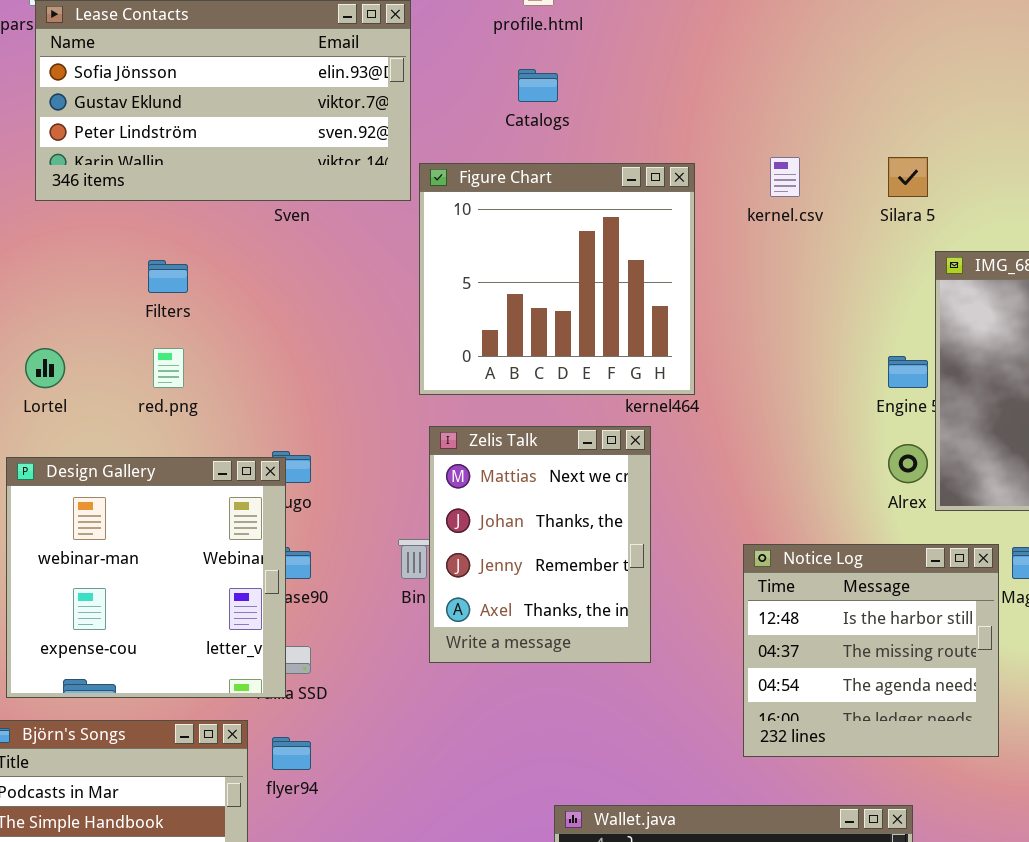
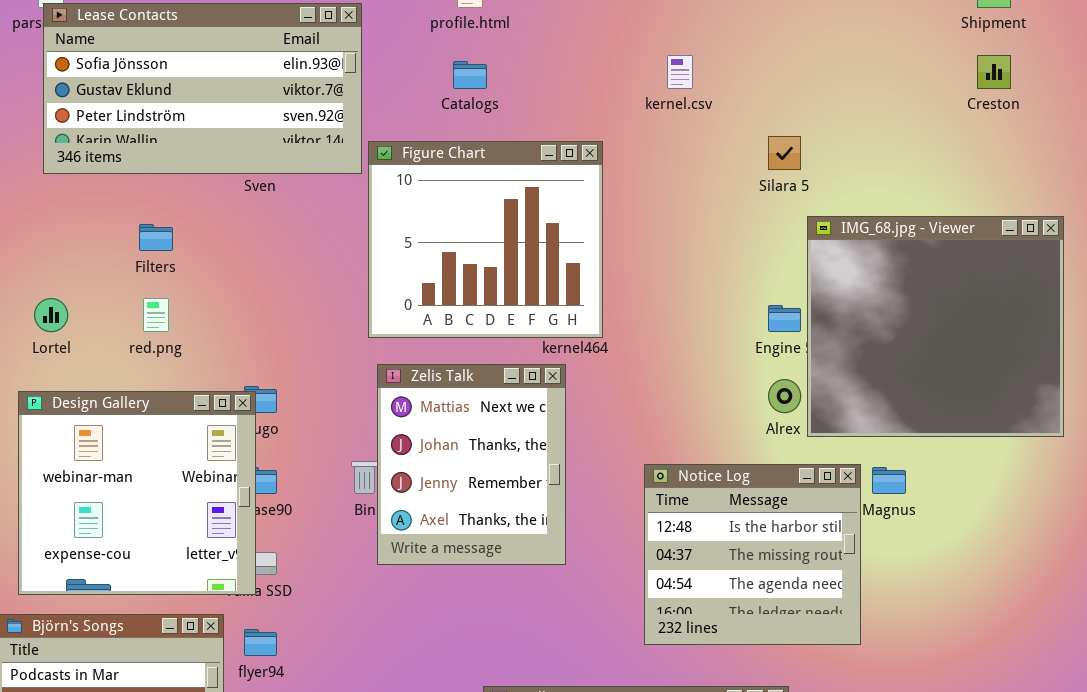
kernel.csv: [770,157,800,197] -> [667,55,693,89], moved

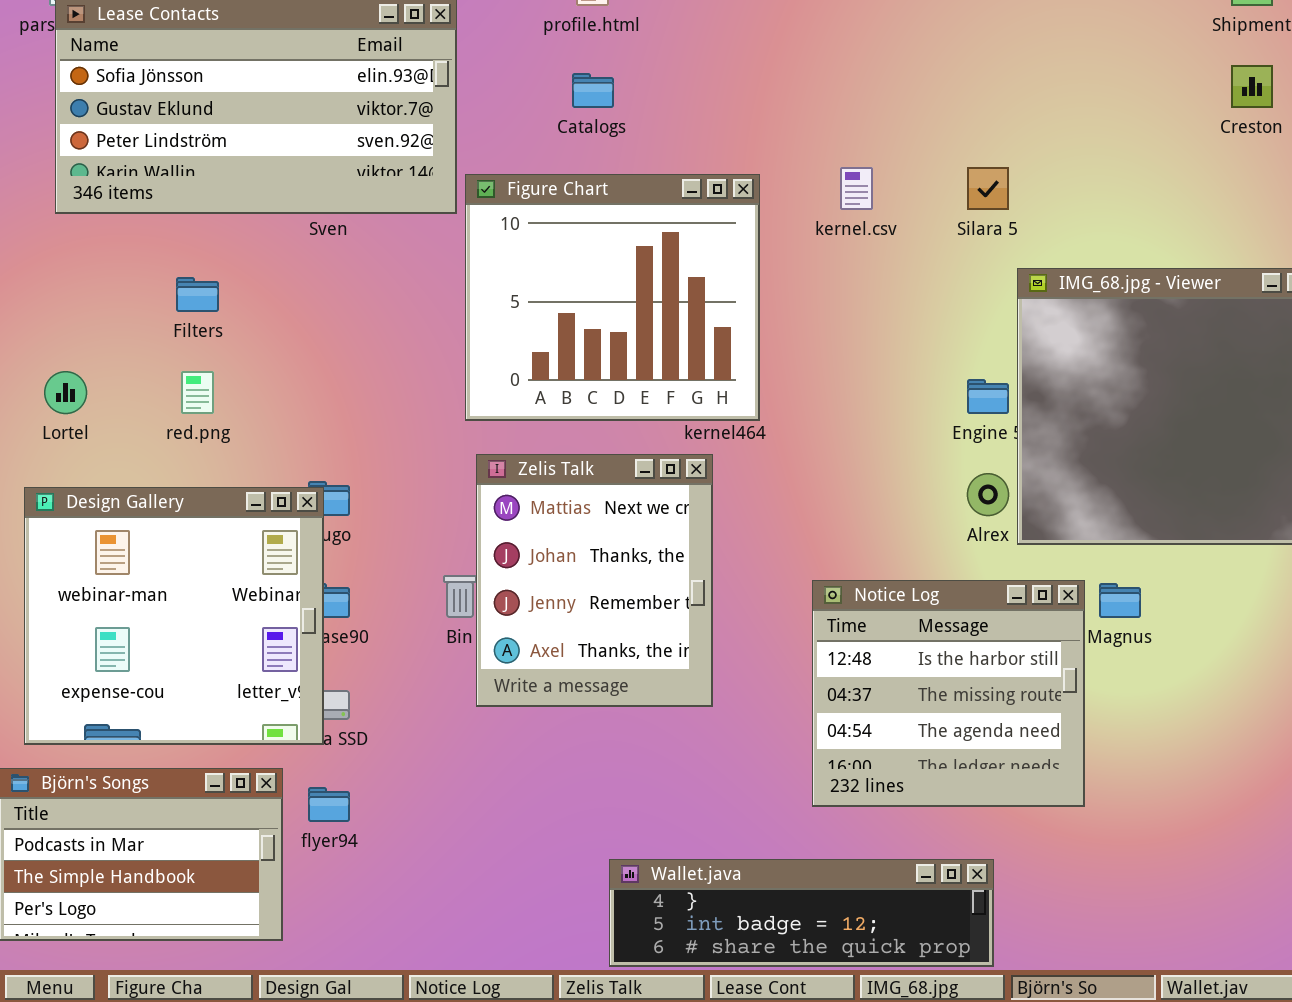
kernel.csv: [667,55,693,89] -> [840,167,873,210], moved

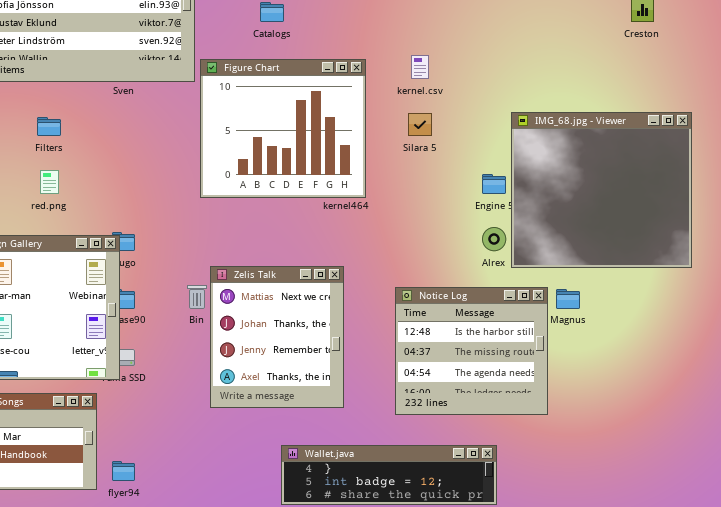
Silara 5: [967,167,1009,210] -> [408,113,432,136], moved
Zelis Talk: [476,454,713,707] -> [210,266,344,408], moved
flyer94: [308,787,350,822] -> [112,461,135,481], moved

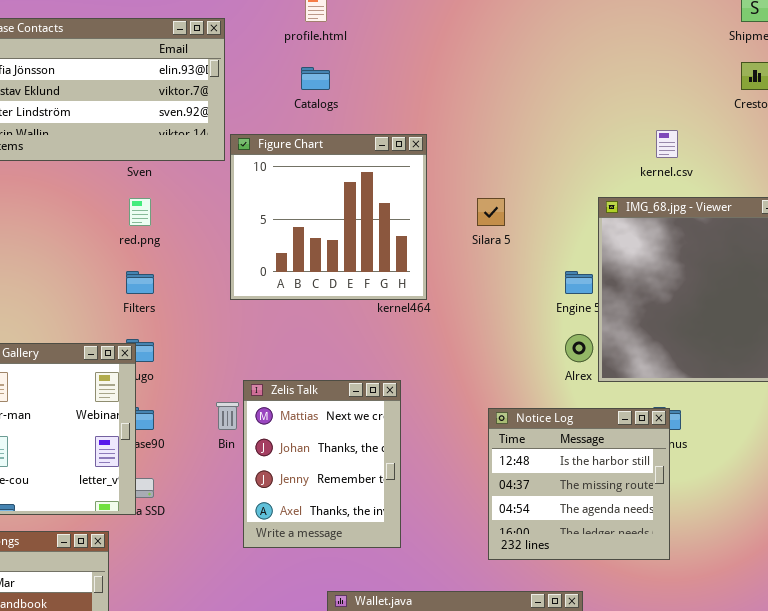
kernel.csv: [411,55,429,79] -> [656,130,678,158], moved
Filters: [37,117,61,136] -> [126,271,154,294], moved
red.png: [40,170,59,194] -> [129,198,151,226], moved
Notice Log: [395,287,548,415] -> [488,408,670,560], moved

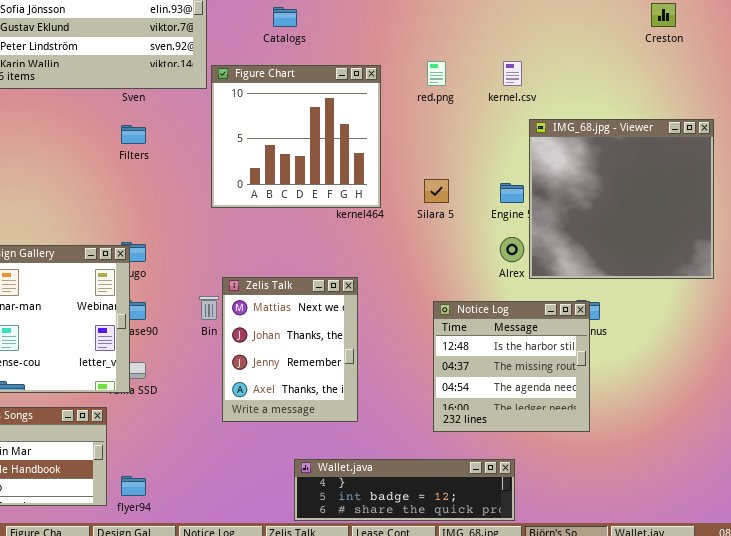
kernel.csv: [656,130,678,158] -> [503,61,522,86], moved
red.png: [129,198,151,226] -> [427,61,446,86], moved
Silara 5: [477,198,505,226] -> [424,179,449,203], moved
Filters: [126,271,154,294] -> [121,125,146,144], moved

